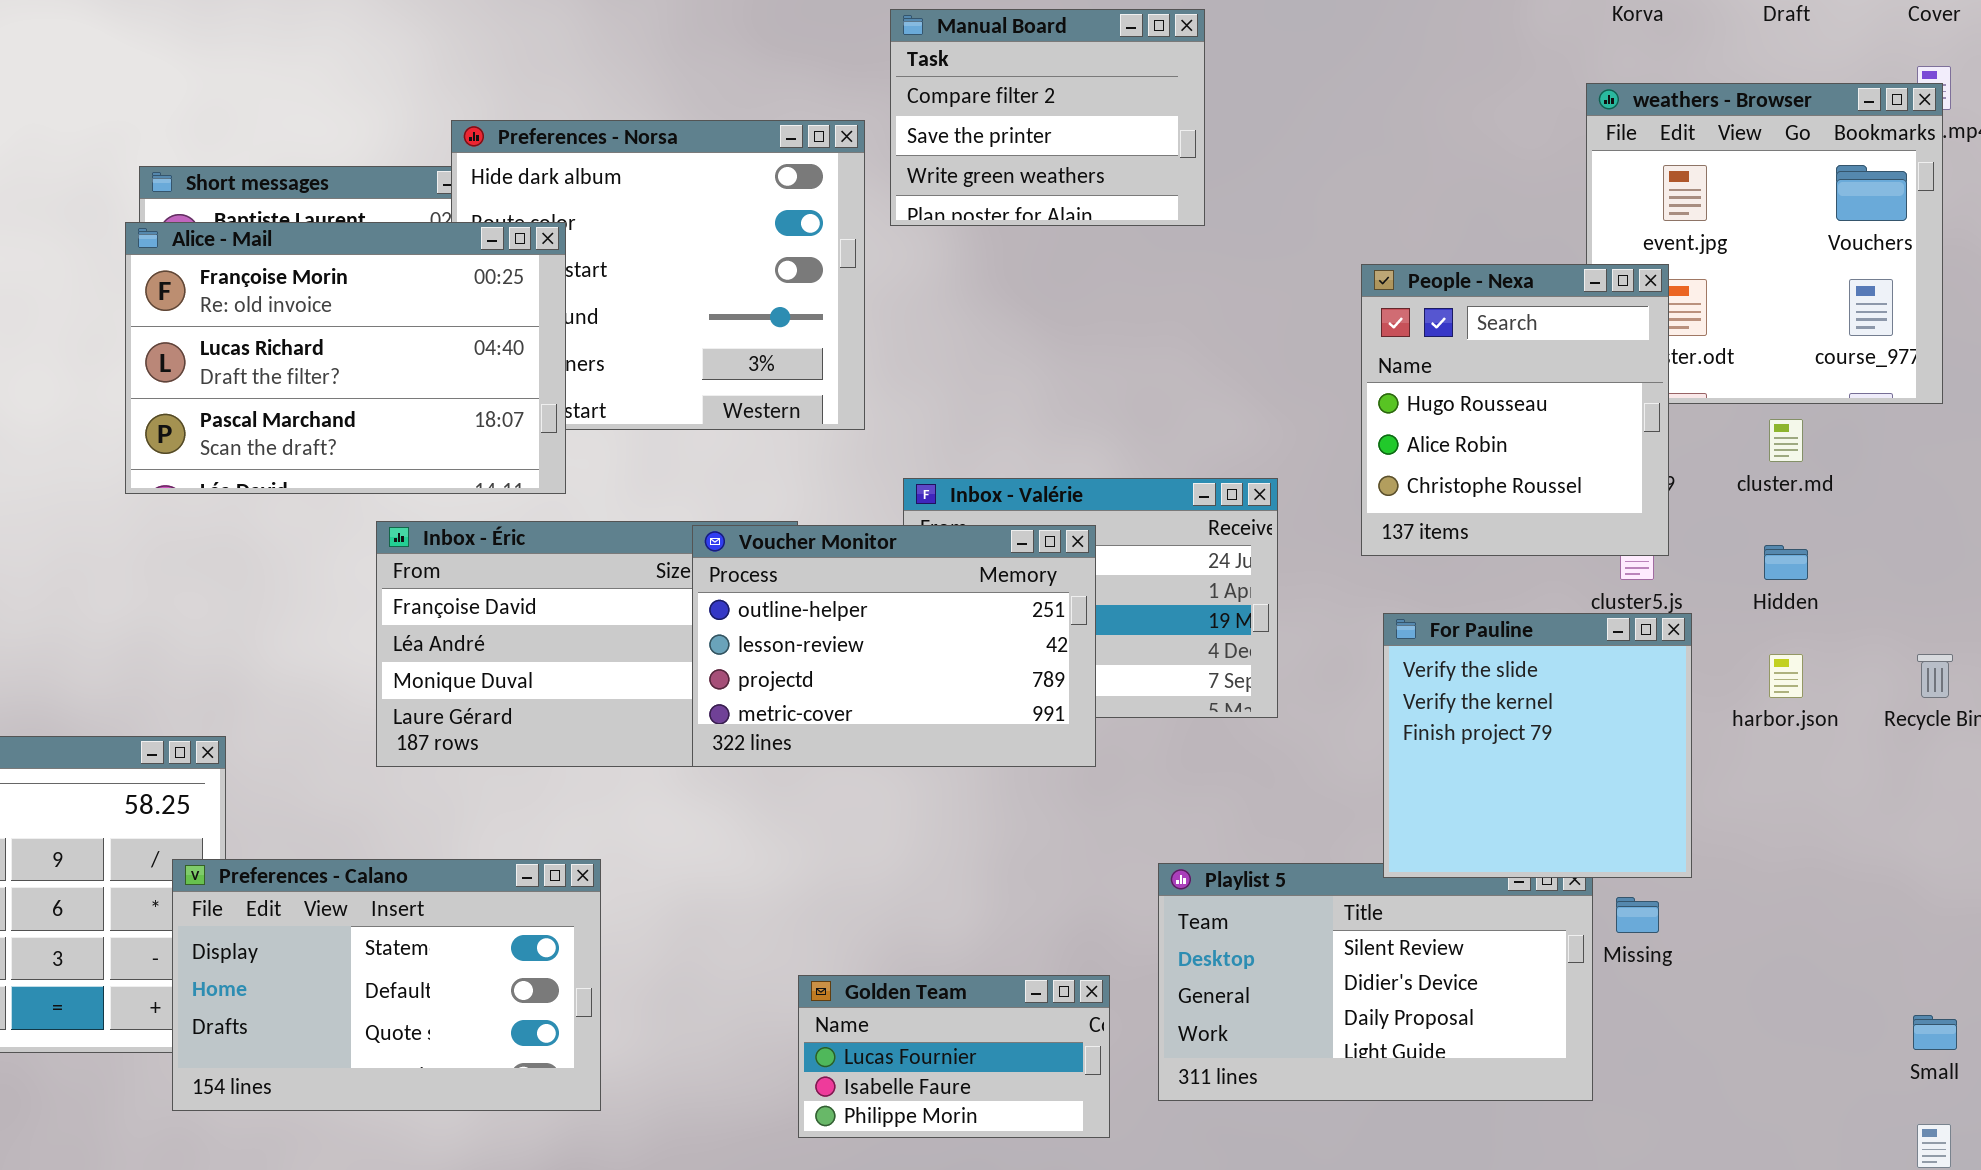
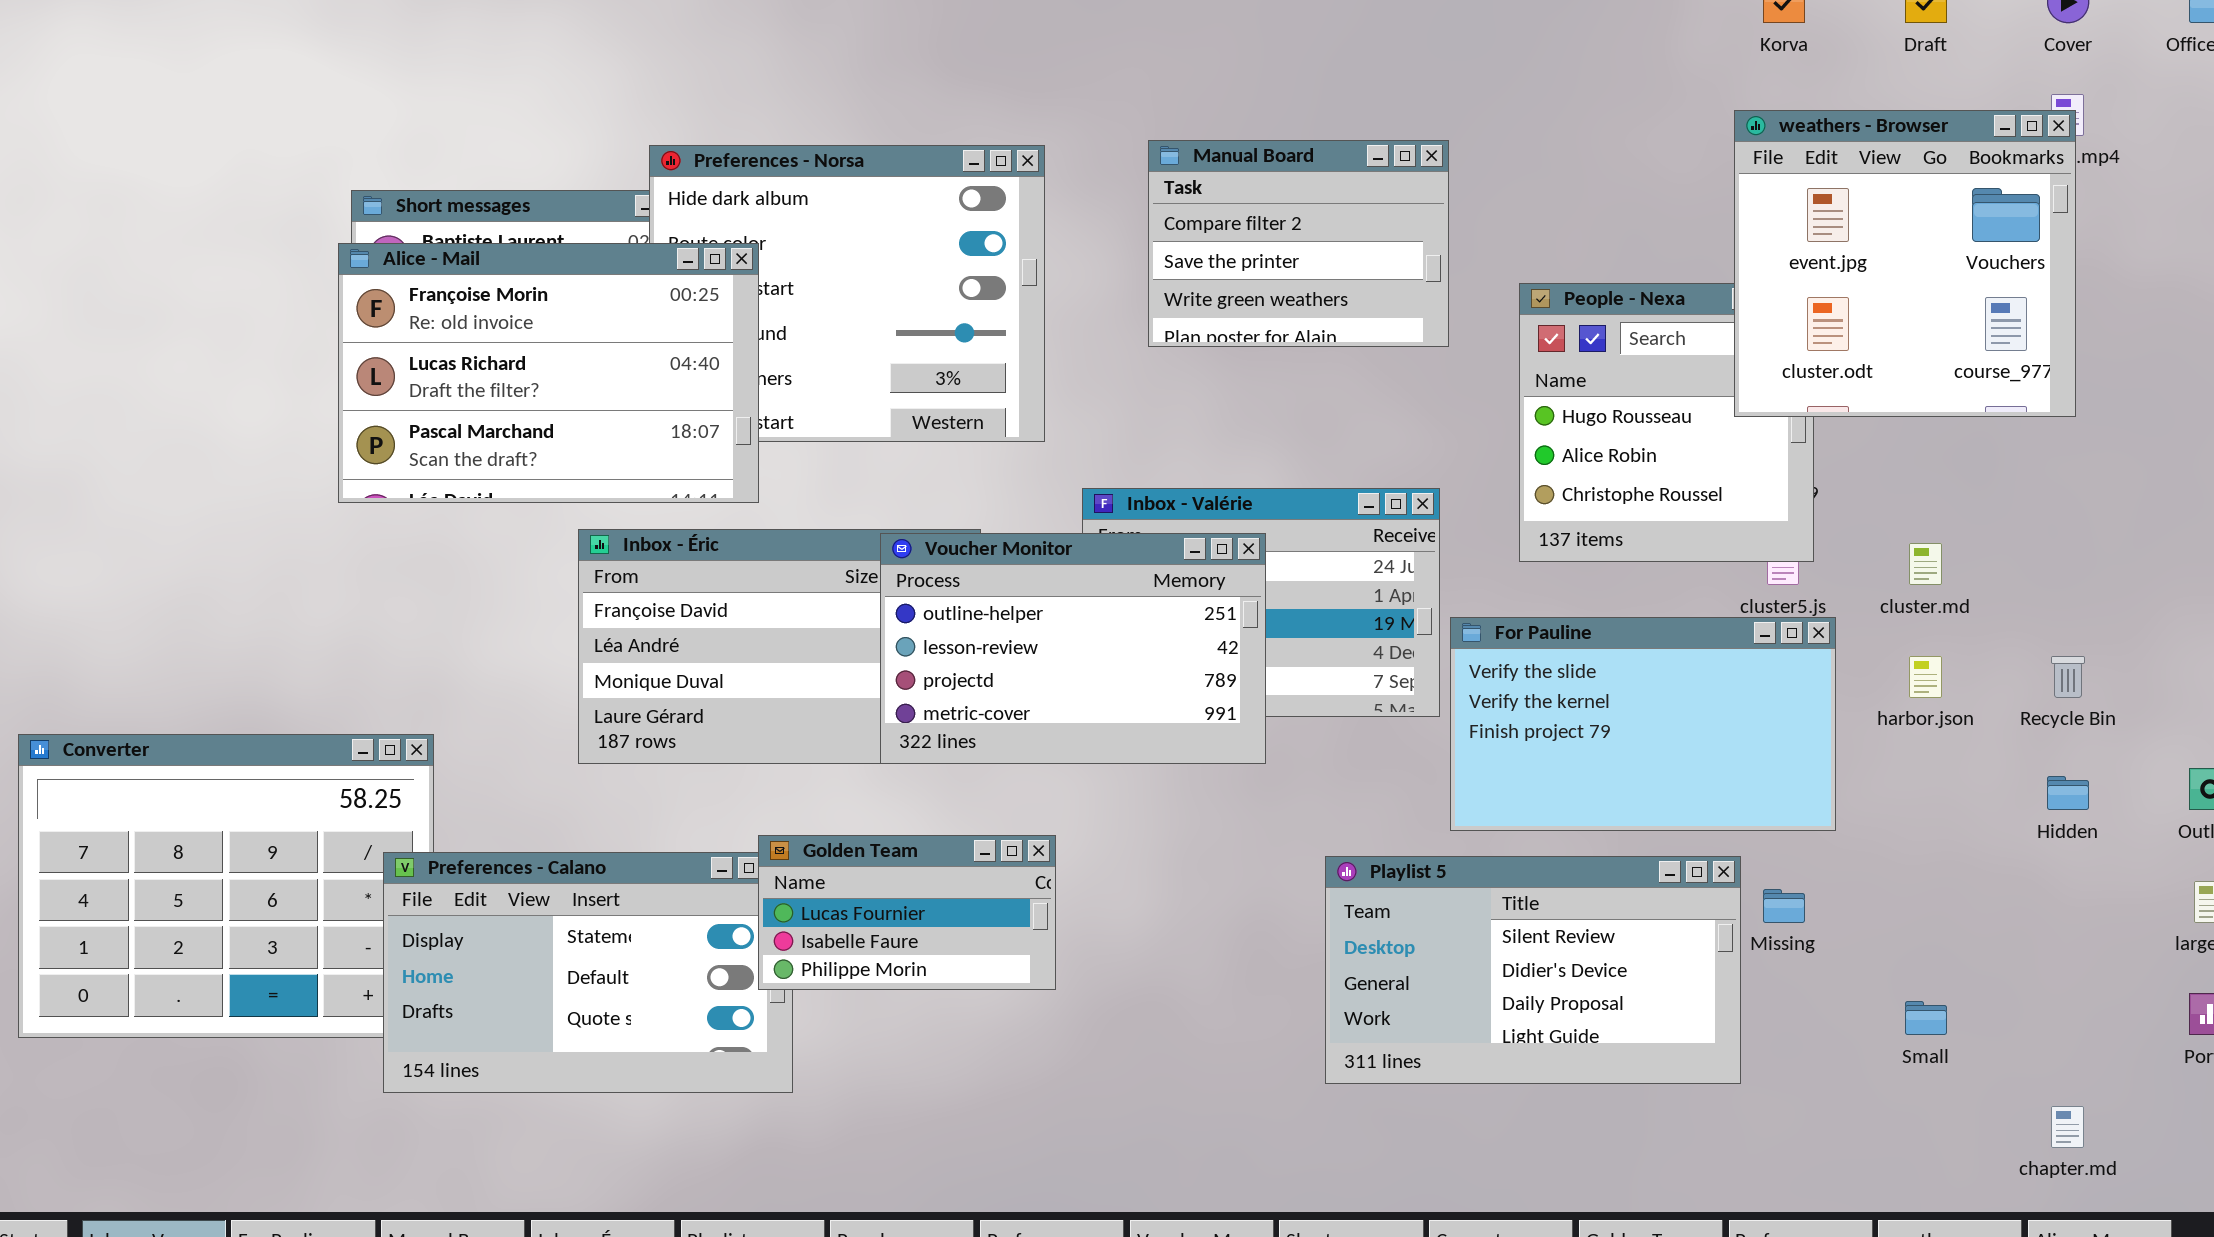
Manual Board: [890,9,1205,226] -> [1148,140,1449,347], moved
weathers - Browser: [1586,83,1943,404] -> [1734,110,2076,417], raised
cluster.md: [1769,419,1803,462] -> [1909,543,1942,585], moved
Hidden: [1764,545,1808,580] -> [2047,776,2089,810], moved
For Pauline: [1383,613,1692,878] -> [1450,617,1836,831], resized
Golden Team: [798,975,1110,1138] -> [758,835,1056,990], moved
Small: [1913,1015,1957,1050] -> [1905,1001,1947,1035], moved

